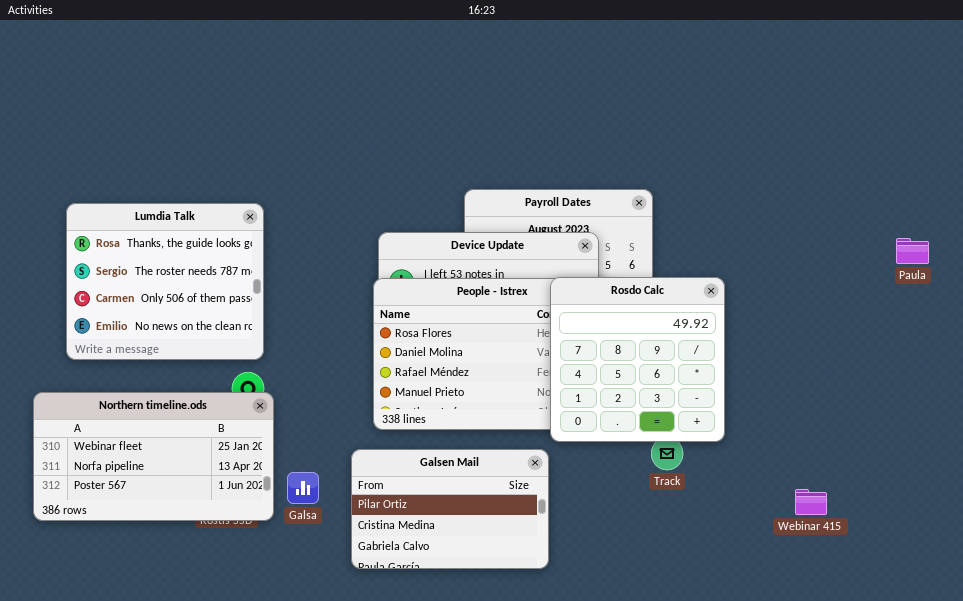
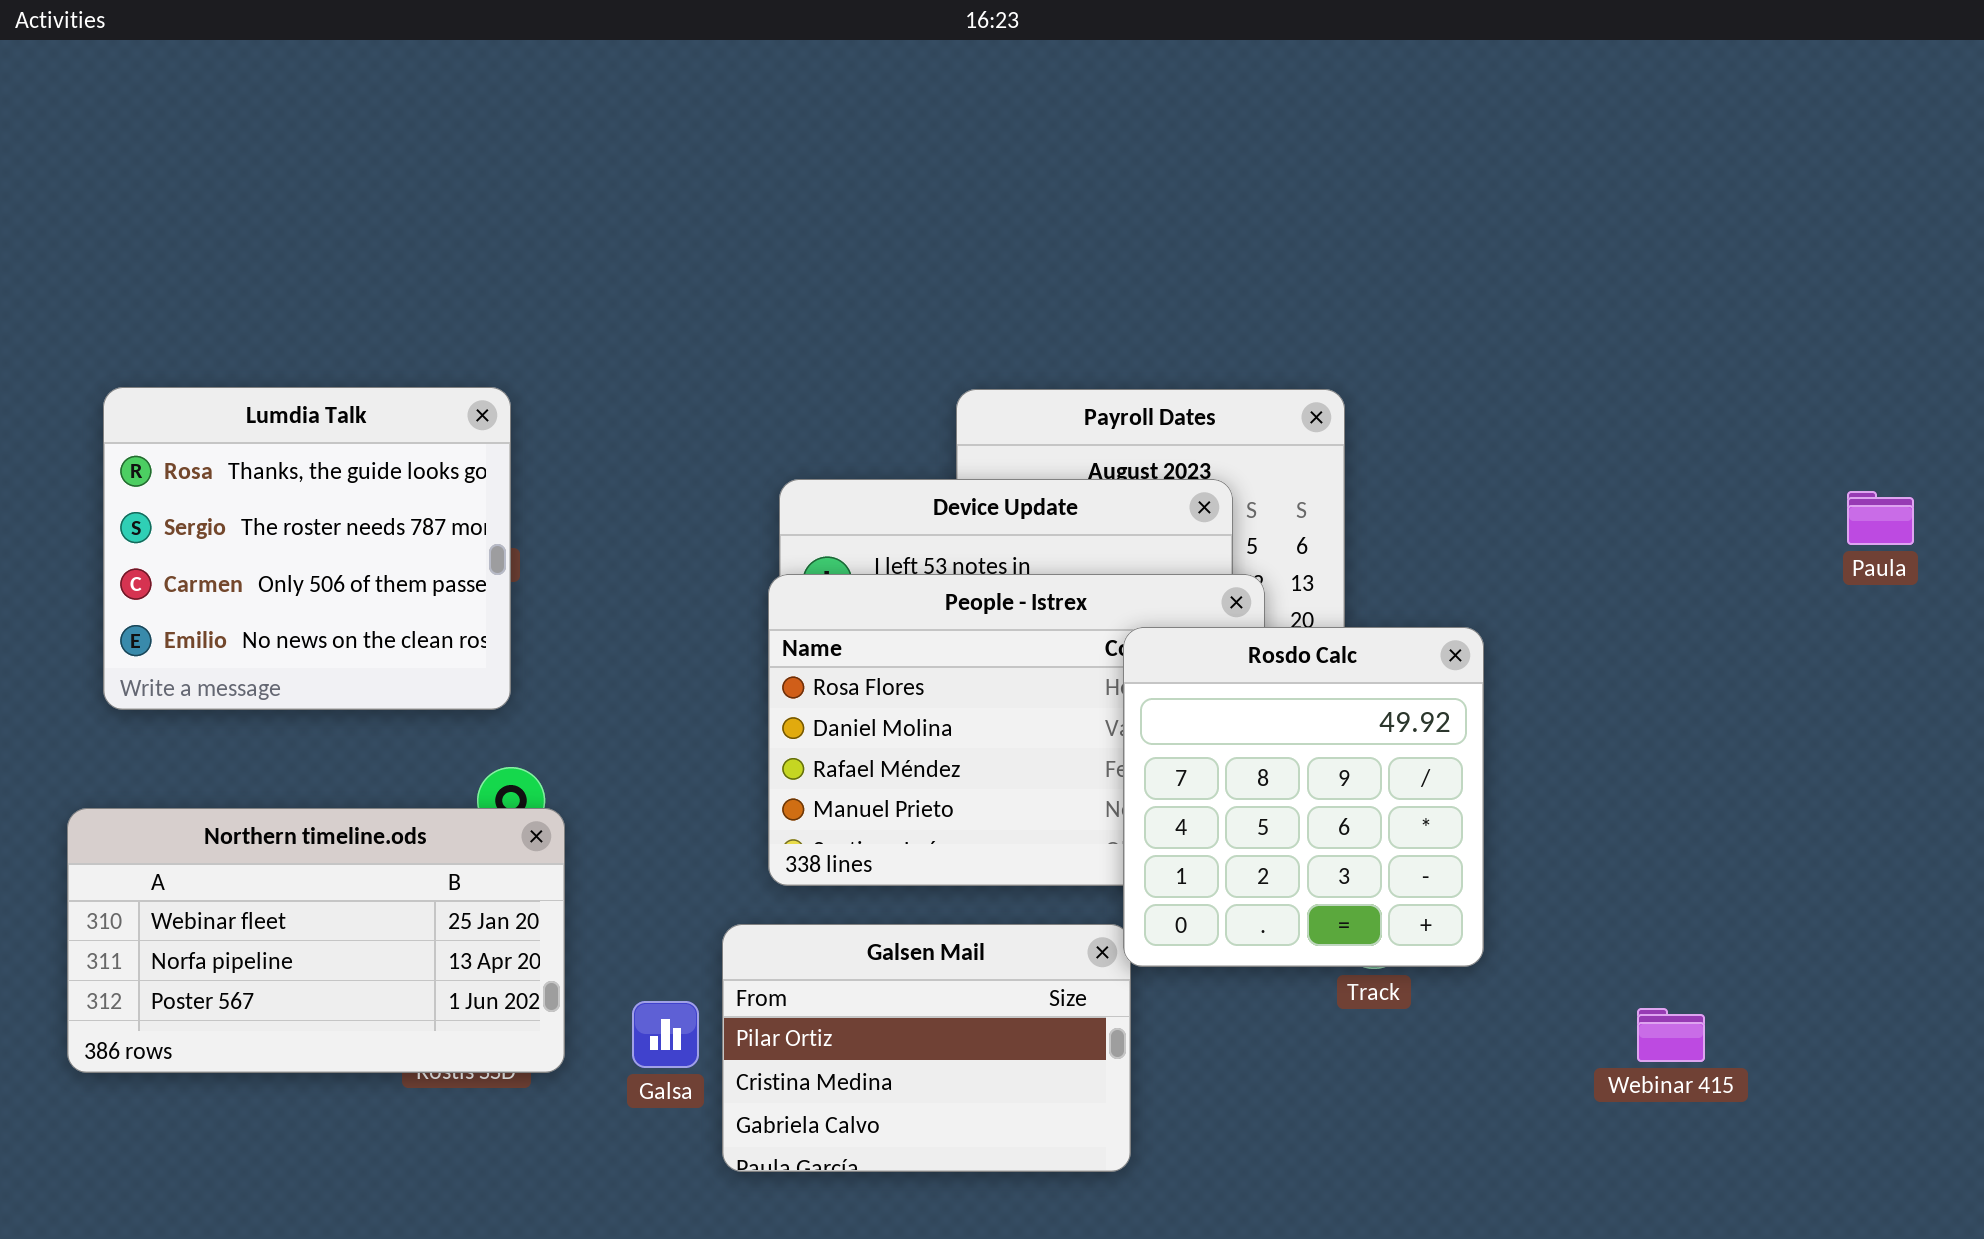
Lumdia Talk: [66,203,264,360] -> [103,387,511,710], moved
Rosdo Calc: [550,277,725,442] -> [1123,627,1484,967], moved
Galsa: [287,472,319,504] -> [632,1001,699,1068], moved

